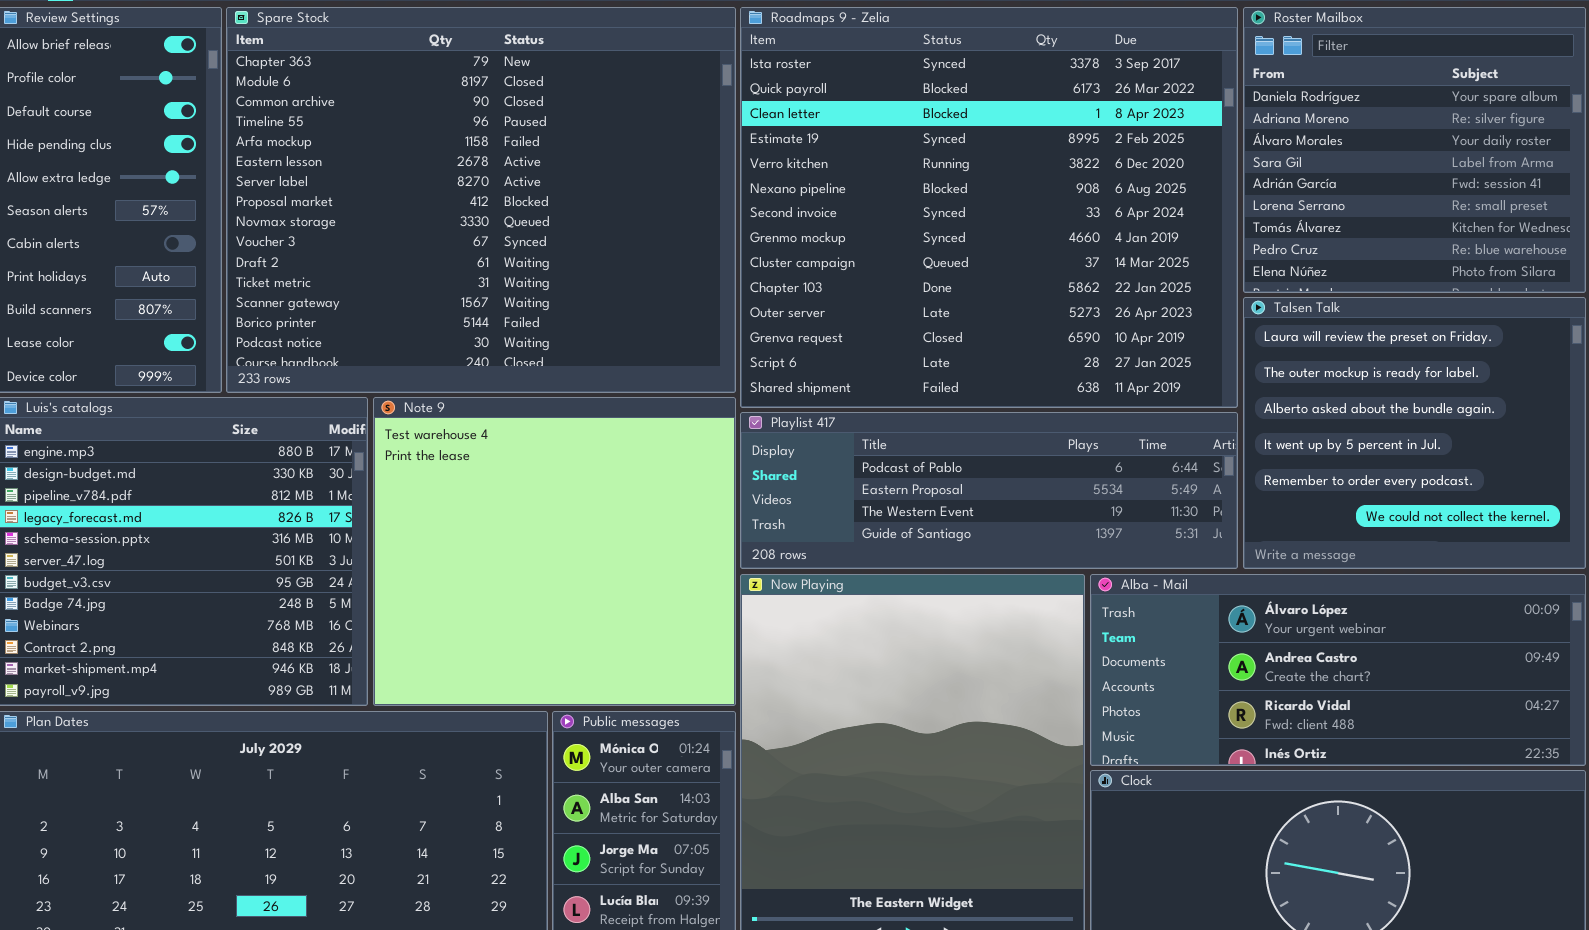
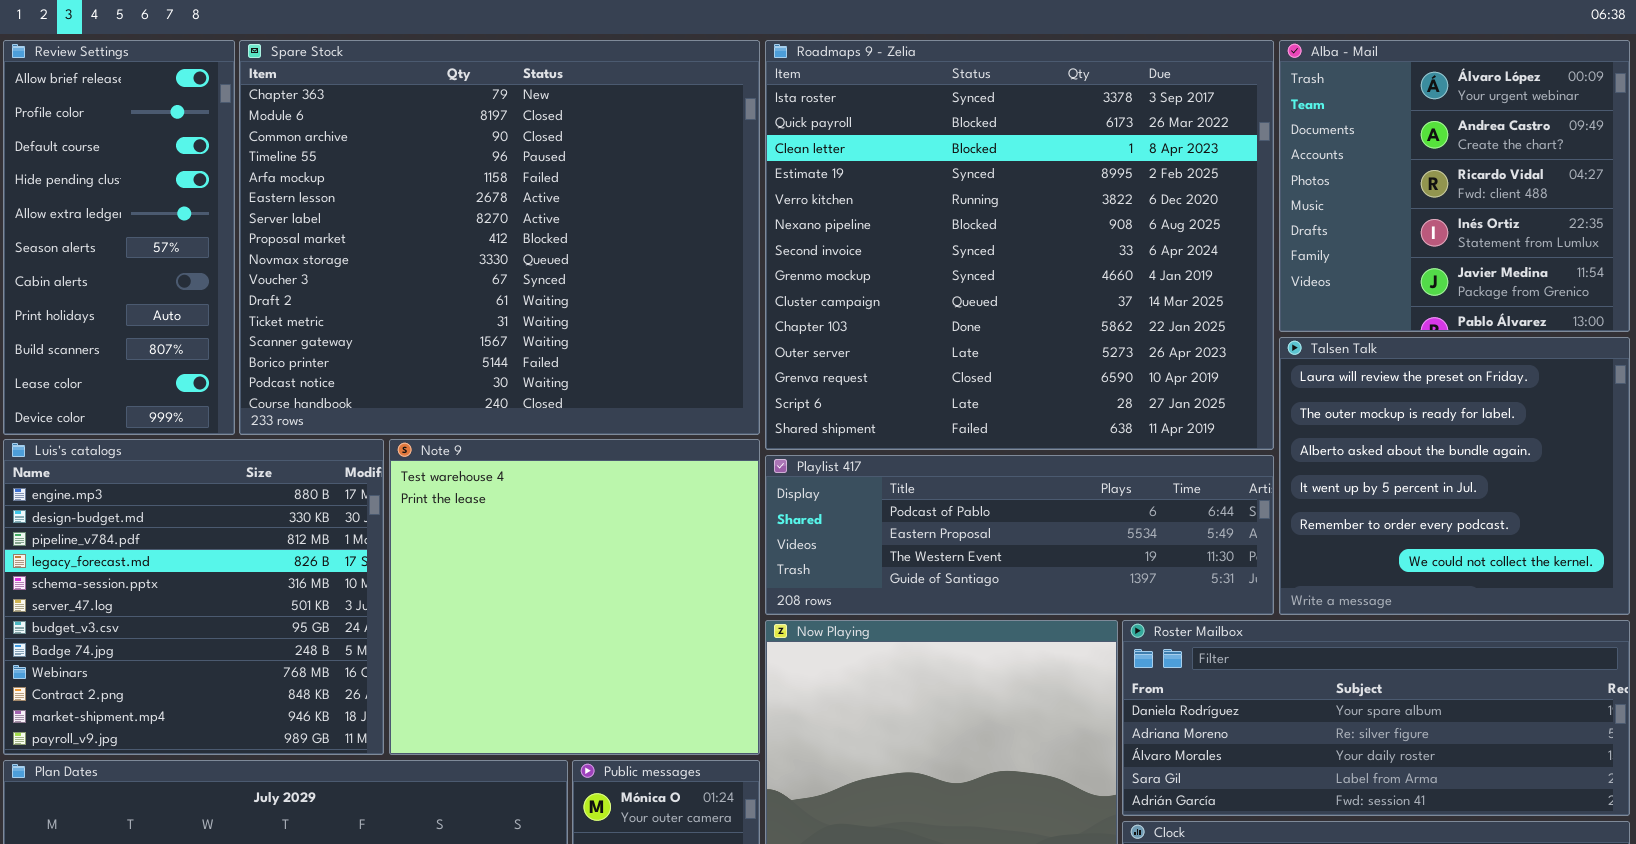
Roster Mailbox: [1243,7,1586,293] -> [1122,620,1630,816], moved, resized
Alba - Mail: [1090,574,1586,766] -> [1279,40,1630,332], moved, resized

